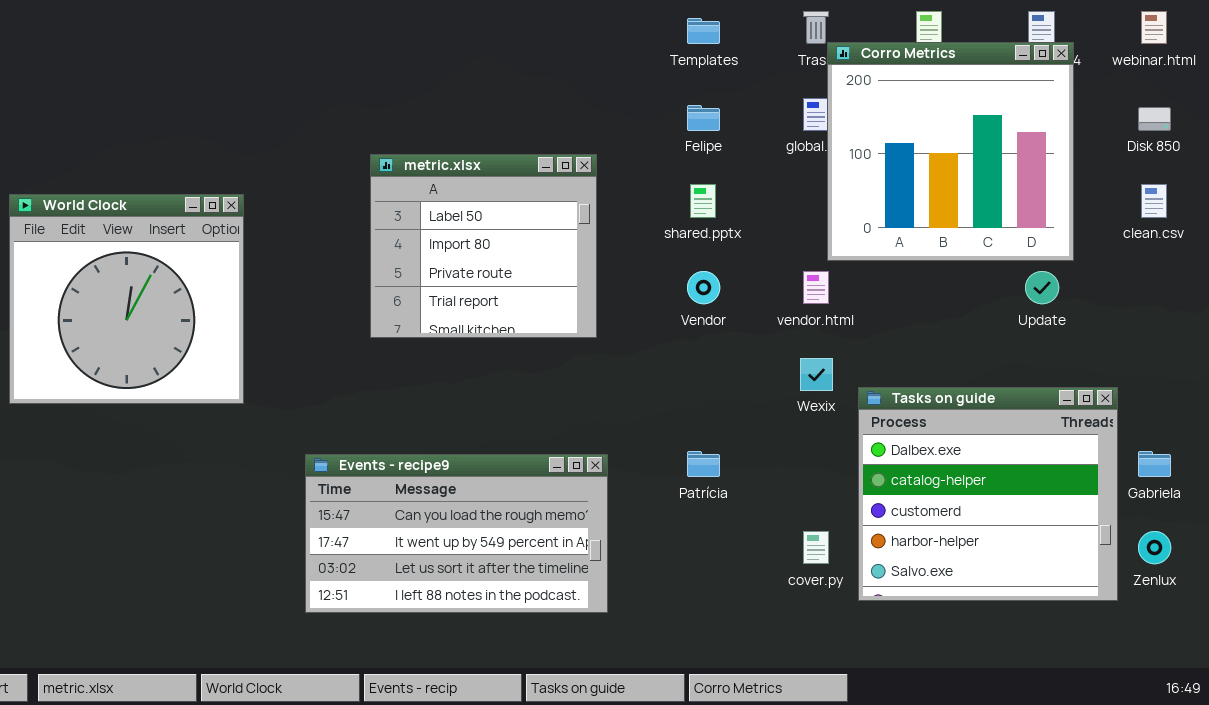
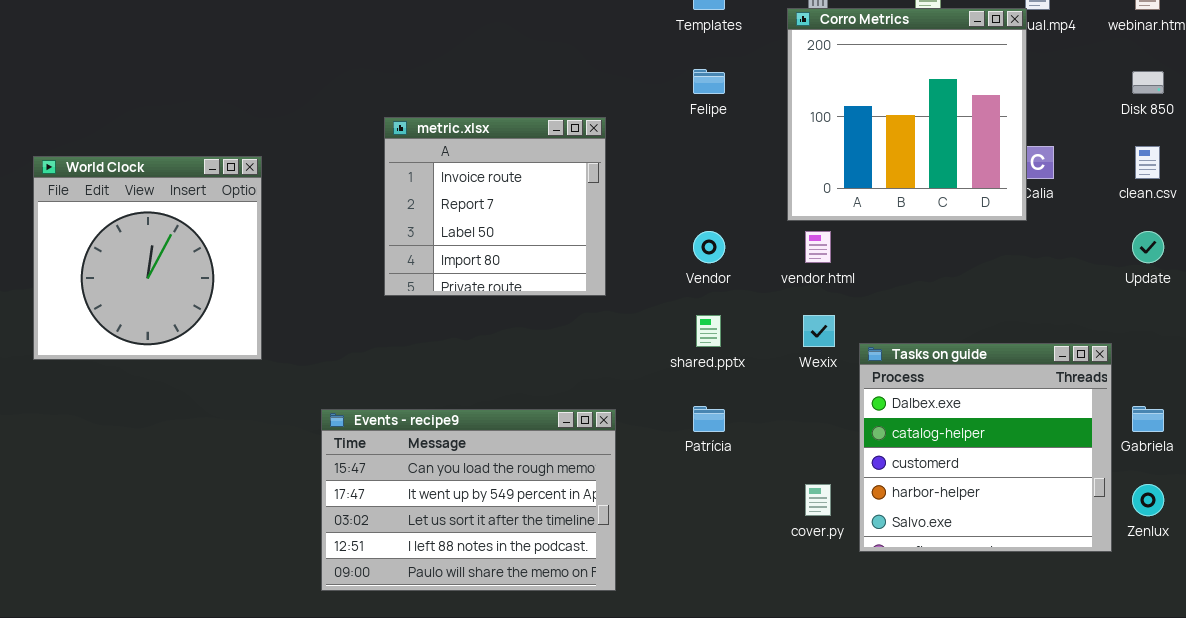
Corro Metrics: [827,42,1074,261] -> [787,8,1027,221], moved
metric.xlsx: [370,154,597,338] -> [384,117,606,296], scrolled up 2 rows
shared.pptx: [690,184,716,218] -> [696,315,721,347], moved
Update: [1025,271,1059,304] -> [1132,231,1164,263], moved
Events - recipe9: [305,454,608,613] -> [321,409,616,591], resized

